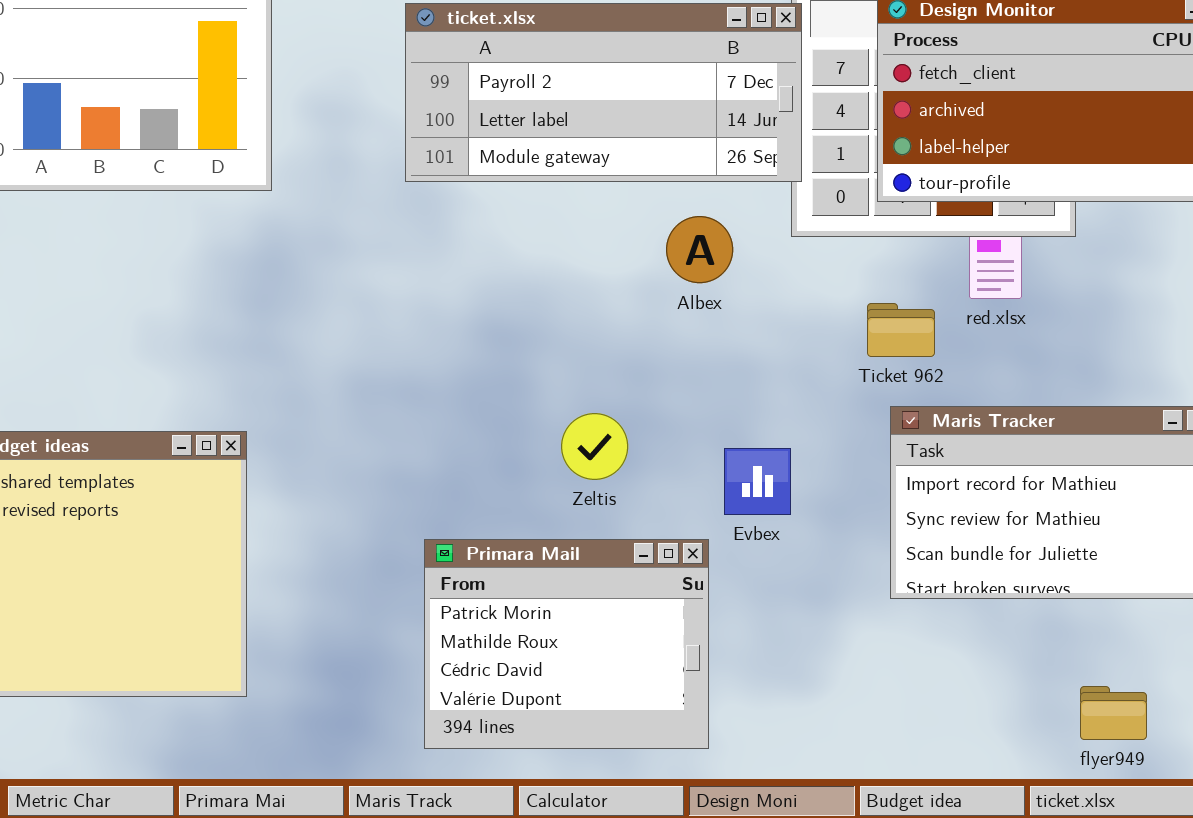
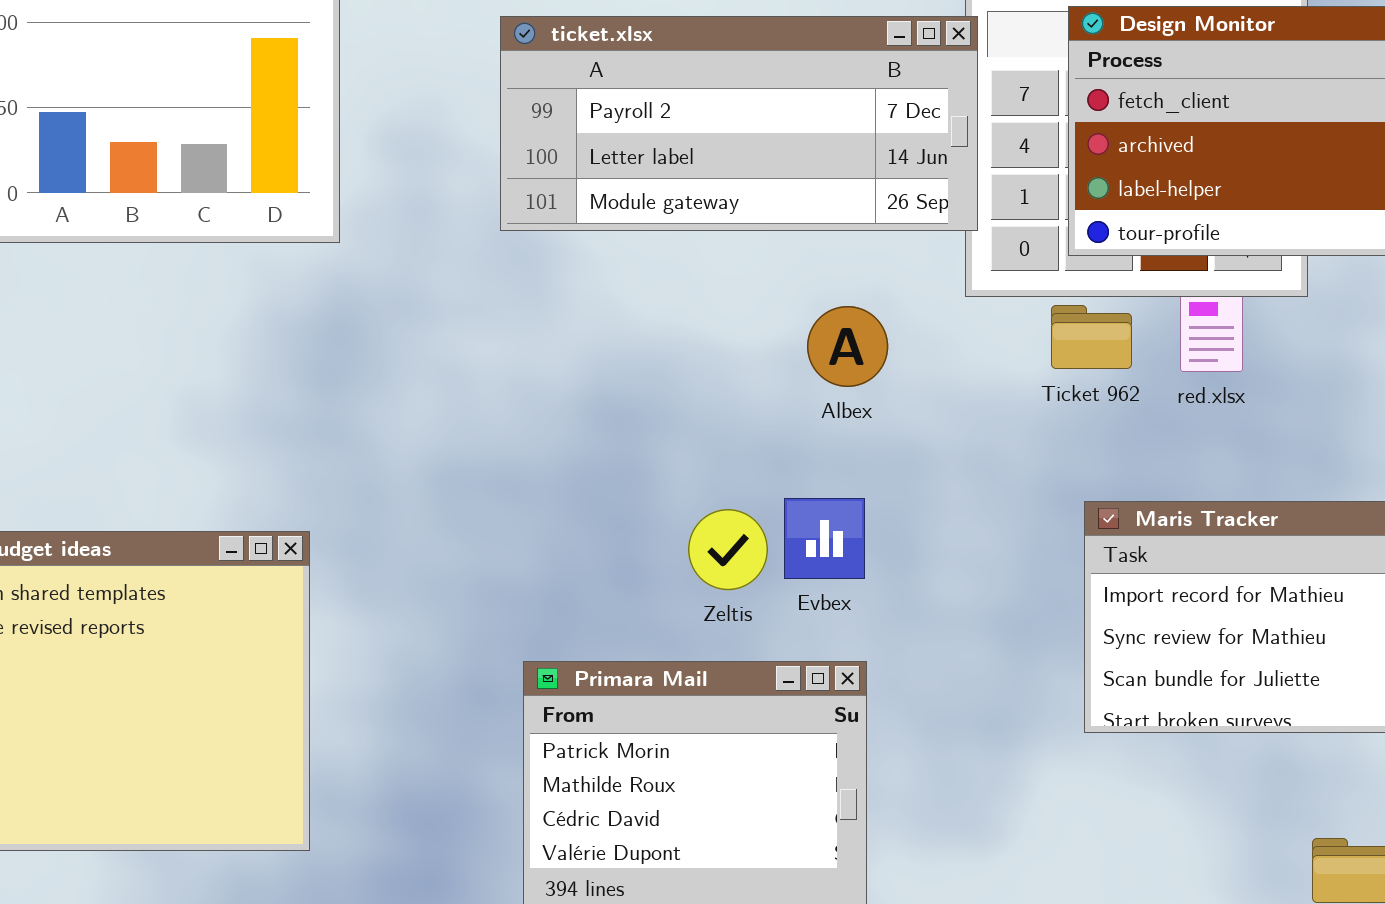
Albex: [666,216,733,283] -> [807,306,888,387], moved
Ticket 962: [867,303,935,357] -> [1051,305,1132,369], moved
Evbex: [724,448,791,515] -> [784,498,865,579], moved

